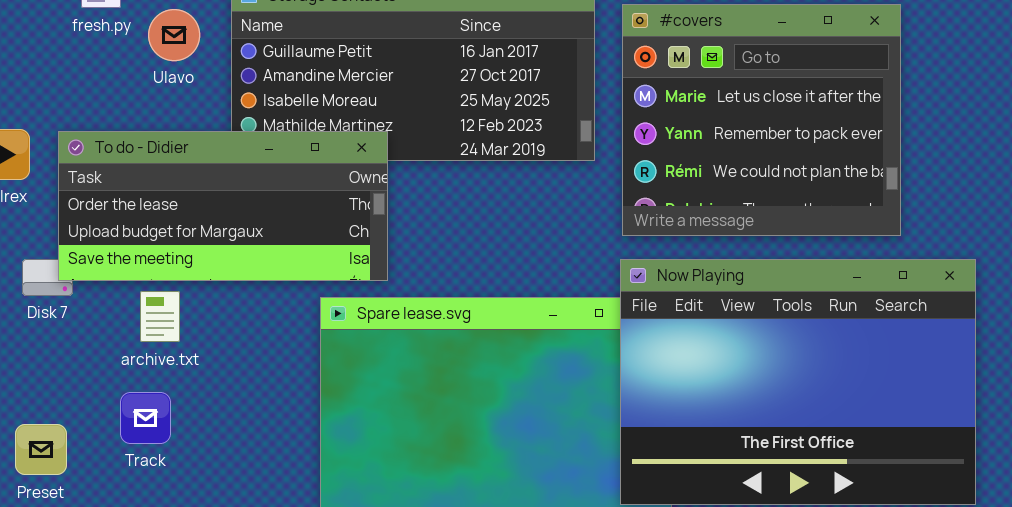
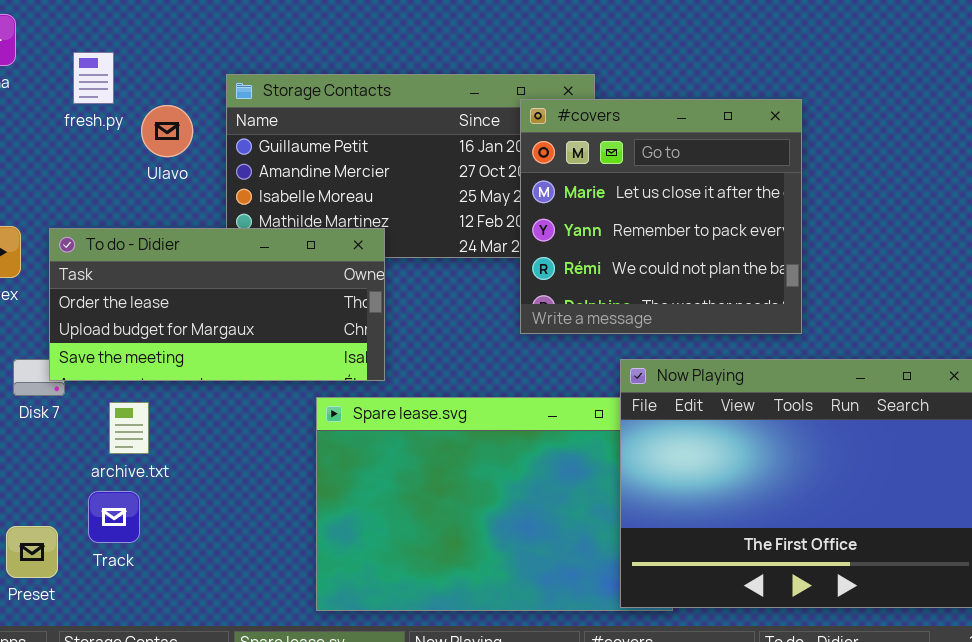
#covers: [622,4,901,236] -> [520,99,802,334], moved
archive.txt: [140,291,180,342] -> [109,402,149,454], moved
Track: [120,392,171,444] -> [88,491,140,543], moved

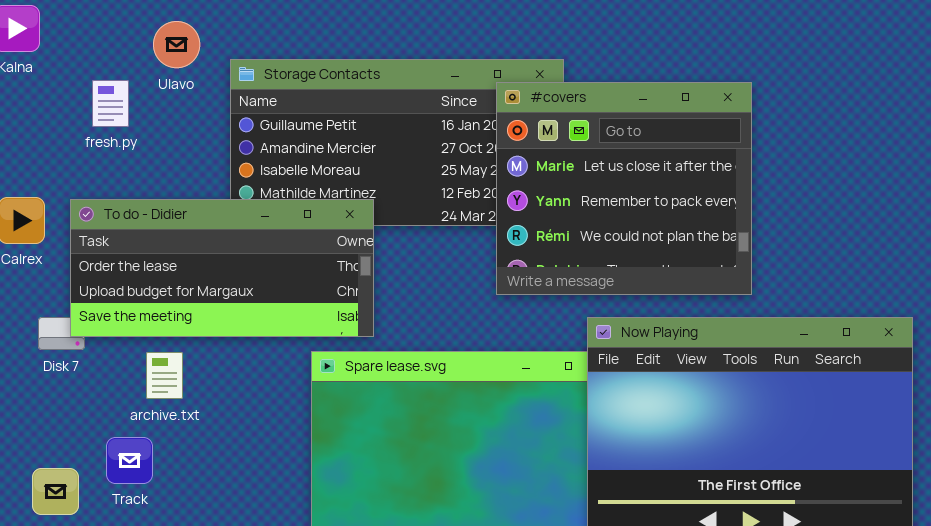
fresh.py: [73,52,114,104] -> [92,80,129,127], moved
Ulavo: [141,105,193,157] -> [153,21,200,68], moved
archive.txt: [109,402,149,454] -> [146,352,183,399], moved

